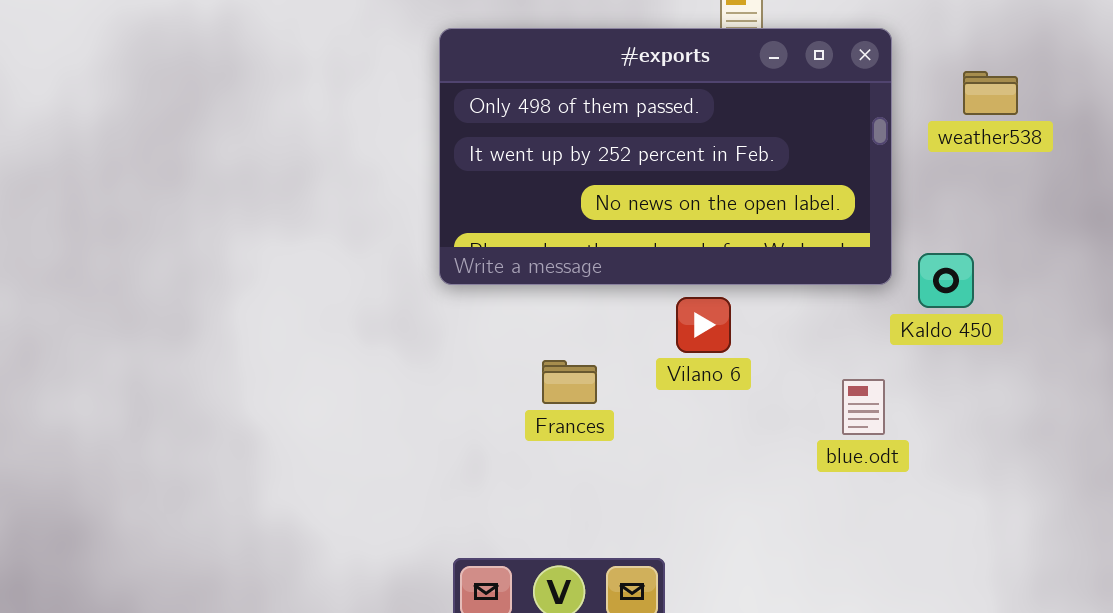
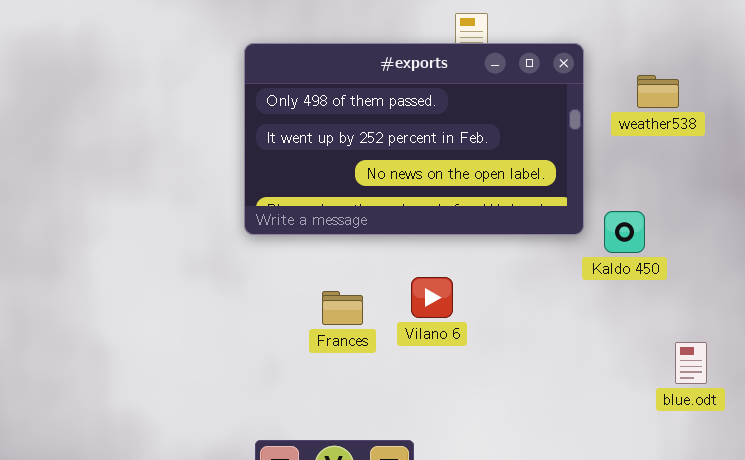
Vilano 6: [676,297,731,353] -> [411,277,453,318], moved
blue.odt: [842,379,885,435] -> [675,342,707,384], moved

